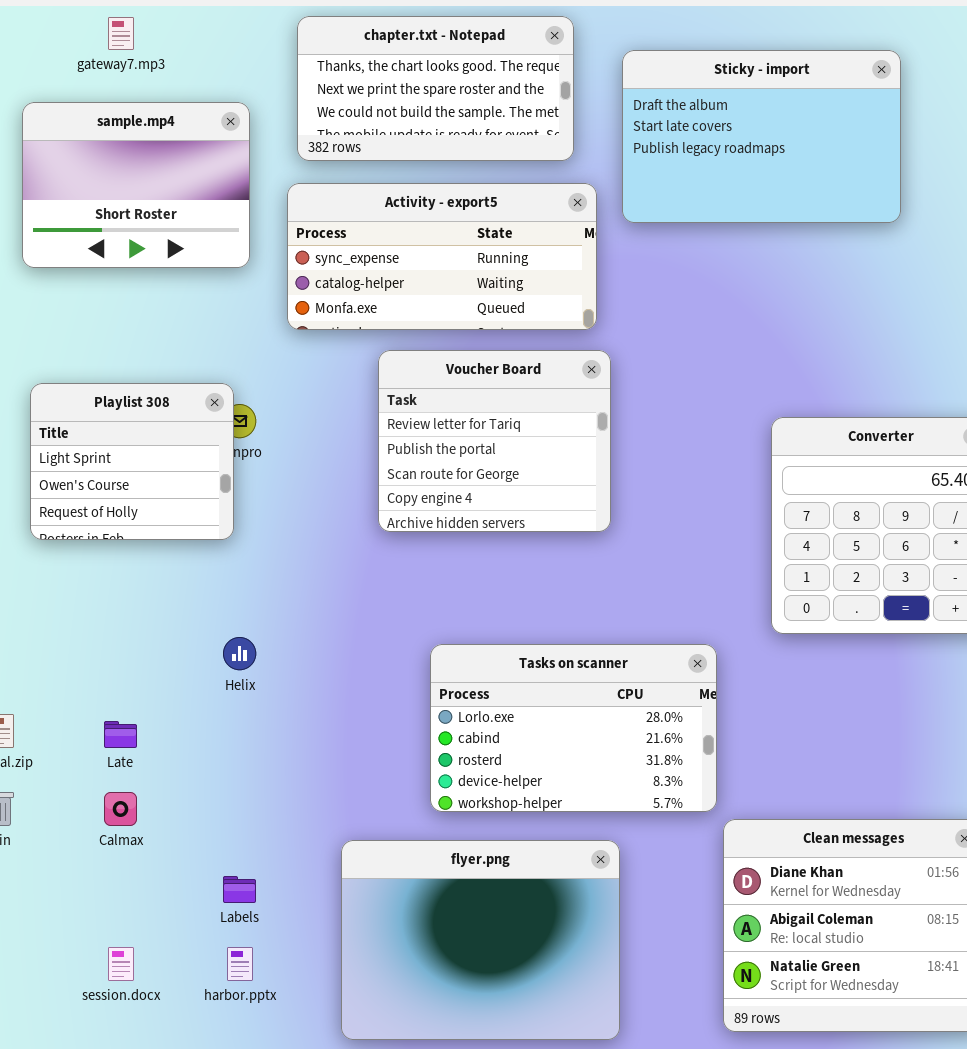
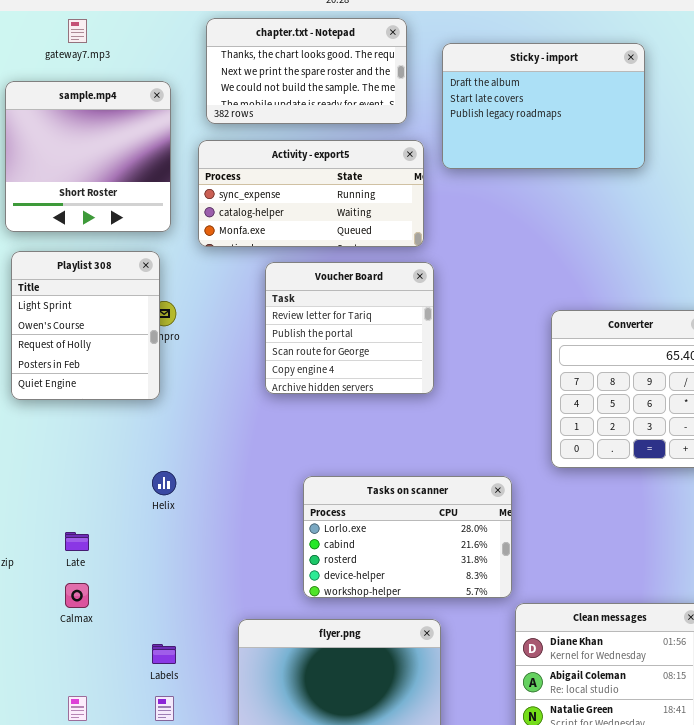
sample.mp4: [22,102,250,268] -> [5,81,171,232], resized
Playlist 308: [30,383,234,540] -> [11,251,160,400], resized

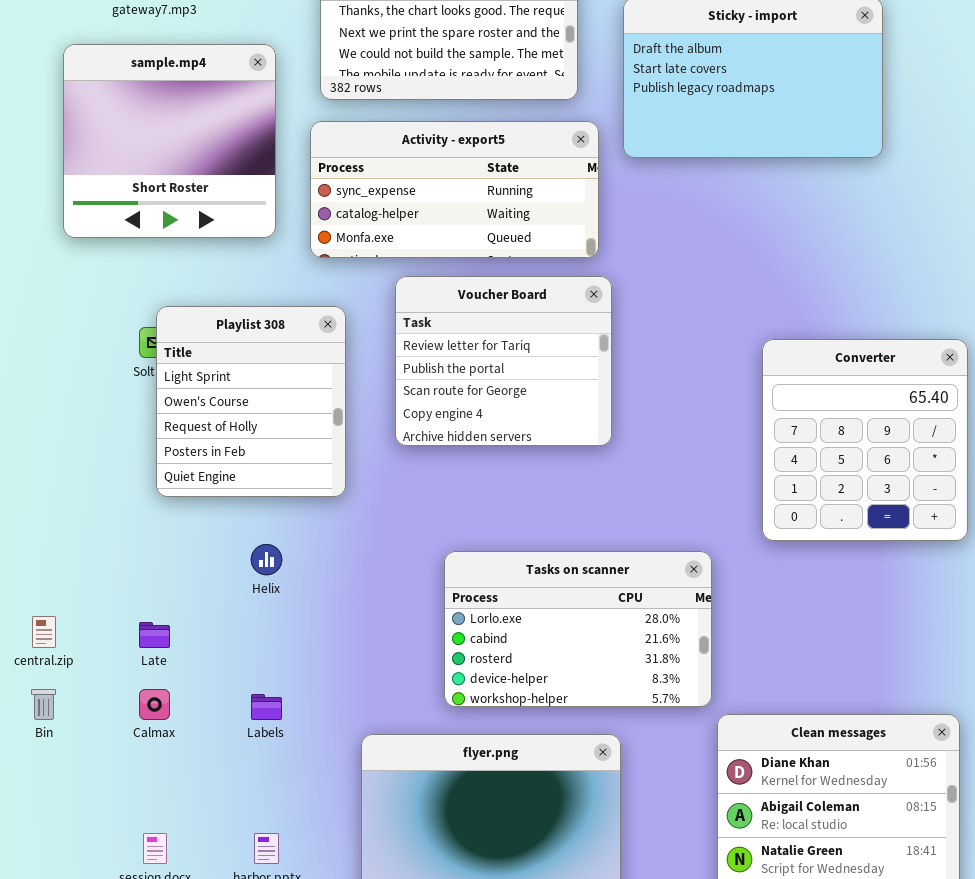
Playlist 308: [11,251,160,400] -> [156,306,346,497], moved
Labels: [152,644,176,664] -> [251,694,282,720], moved

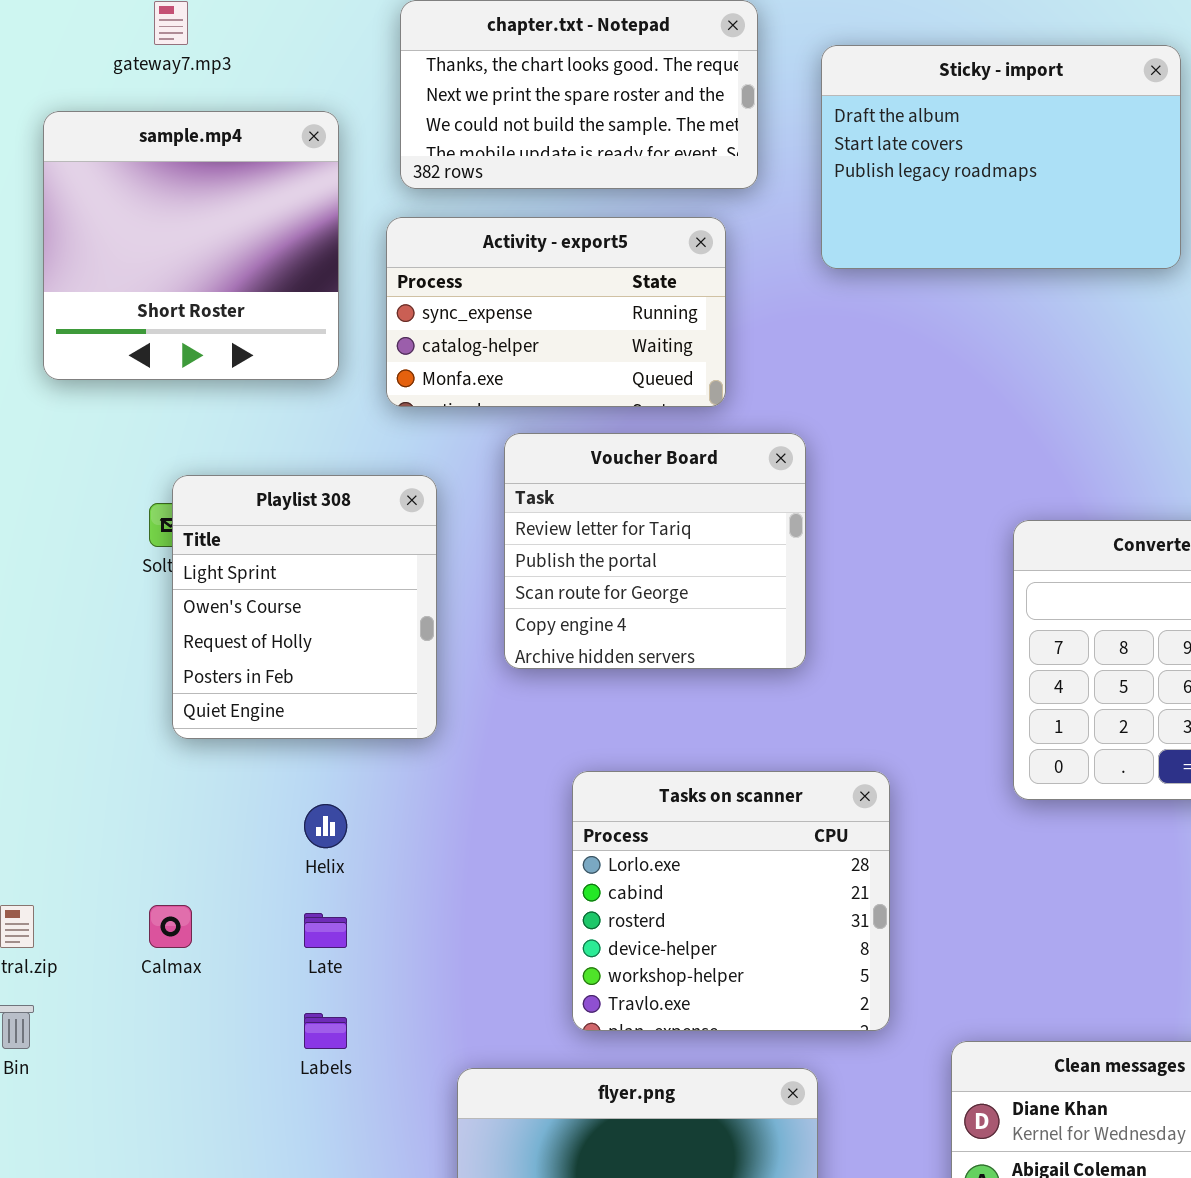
Activity - export5: [310,121,599,258] -> [386,217,726,407], resized
Tasks on scanner: [444,551,712,707] -> [572,771,890,1031], resized
Late: [139,622,170,648] -> [304,913,347,948], moved
Calmax: [139,689,170,720] -> [149,905,192,948], moved

